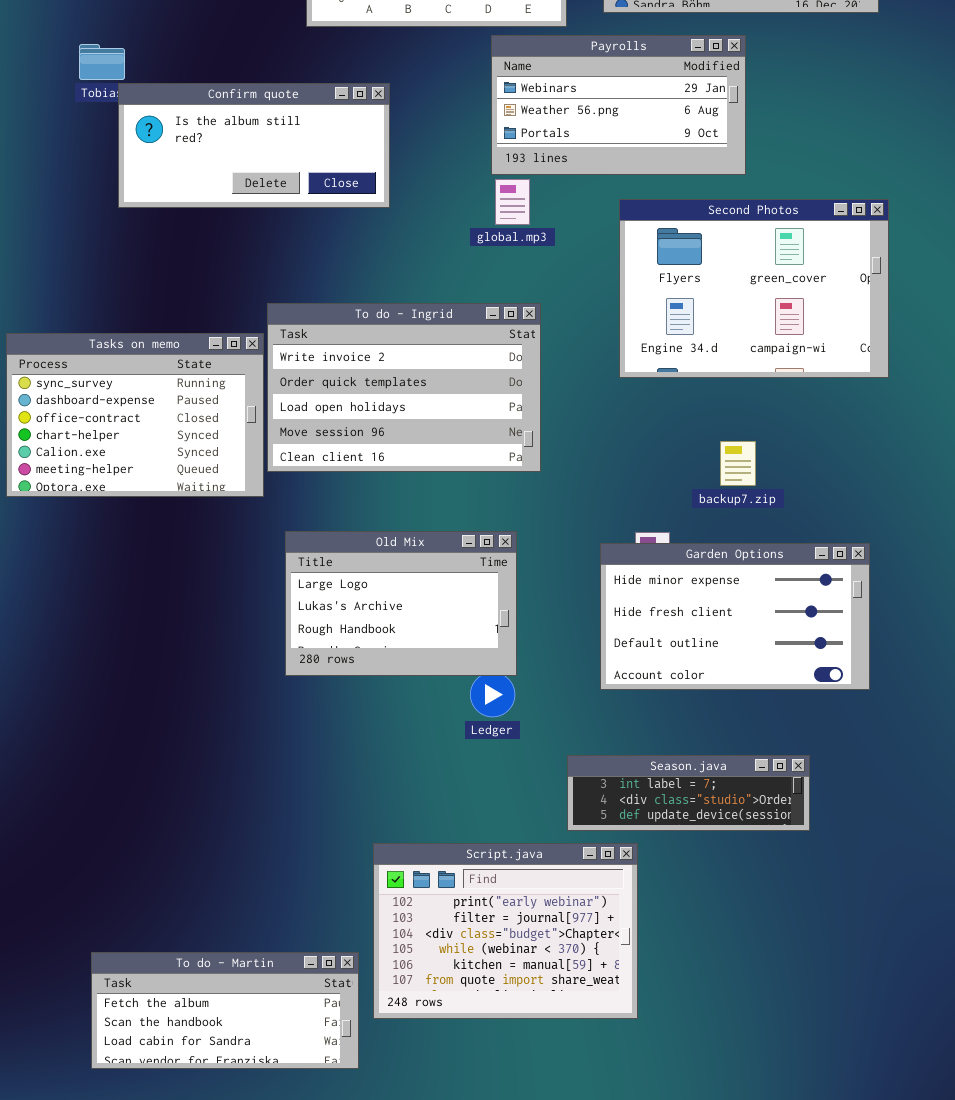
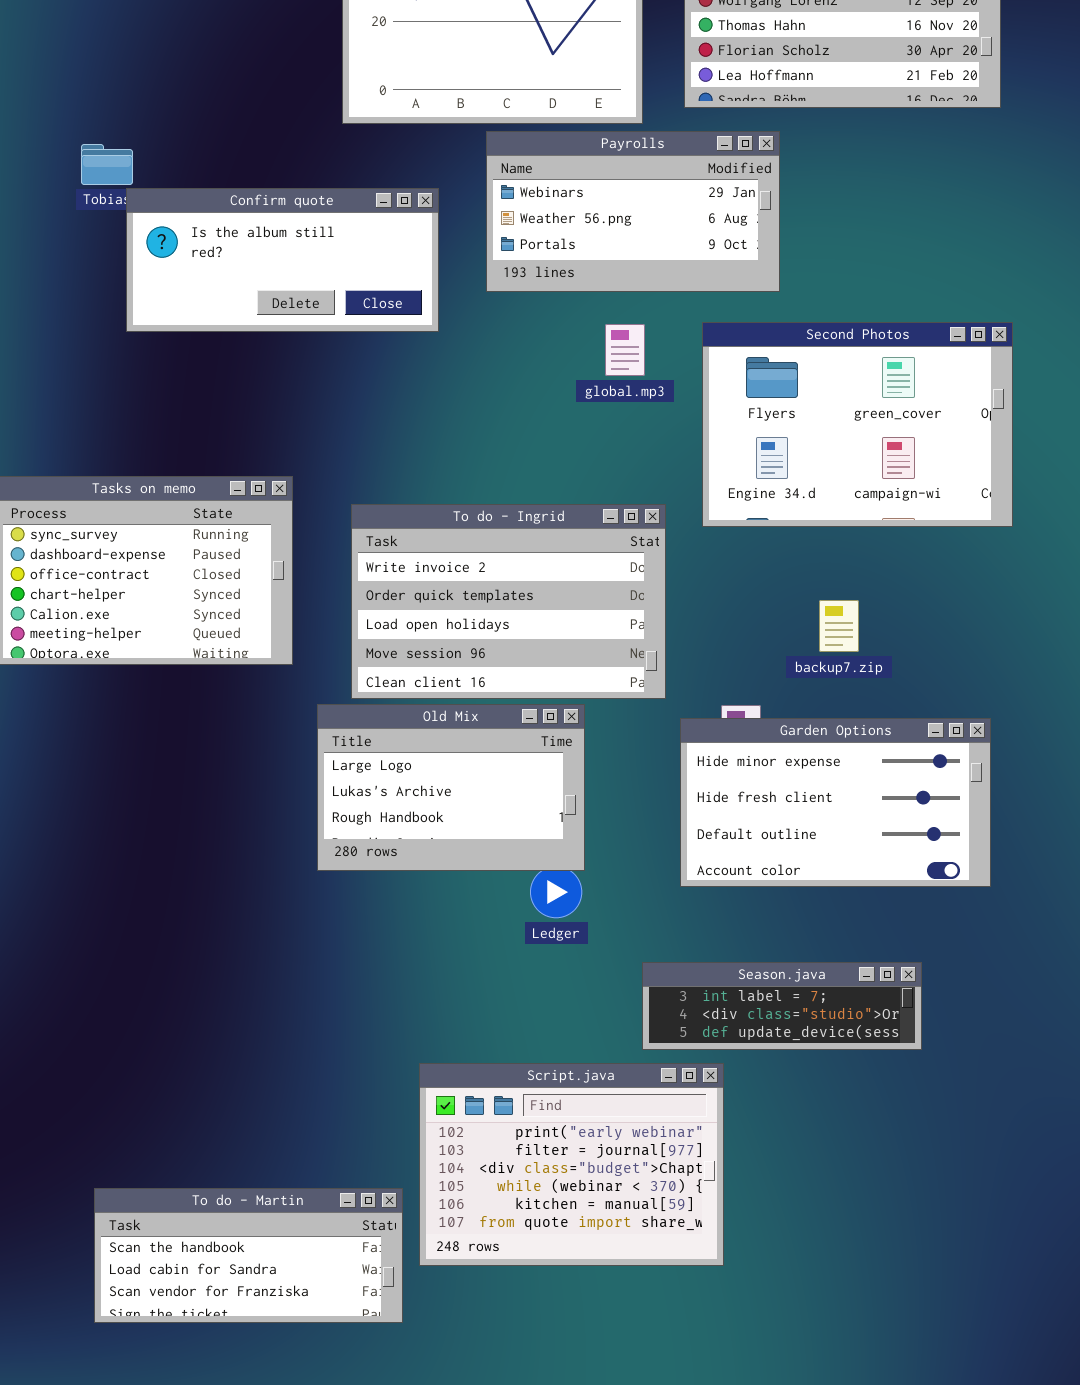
Payrolls: [491,35,746,175] -> [486,131,780,292], moved
global.mp3: [495,179,530,225] -> [605,324,645,376], moved
To do - Ingrid: [267,303,541,472] -> [351,504,666,699], moved
To do - Martin: [91,952,359,1069] -> [94,1188,403,1323], scrolled down 1 row

